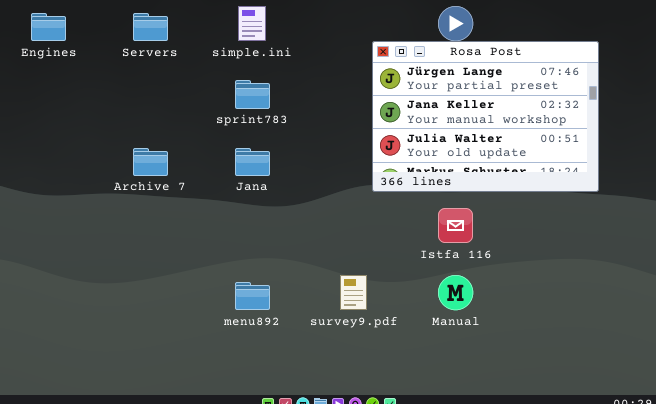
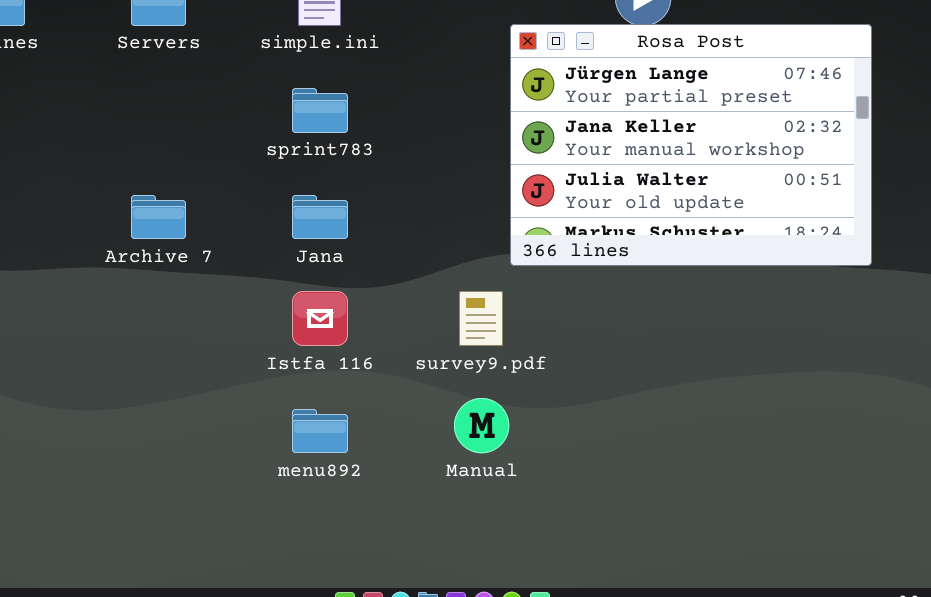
Istfa 116: [438,208,473,243] -> [292,291,348,346], moved
survey9.pdf: [340,275,367,310] -> [459,291,503,346], moved
Manual: [438,275,473,310] -> [454,398,509,453], moved

